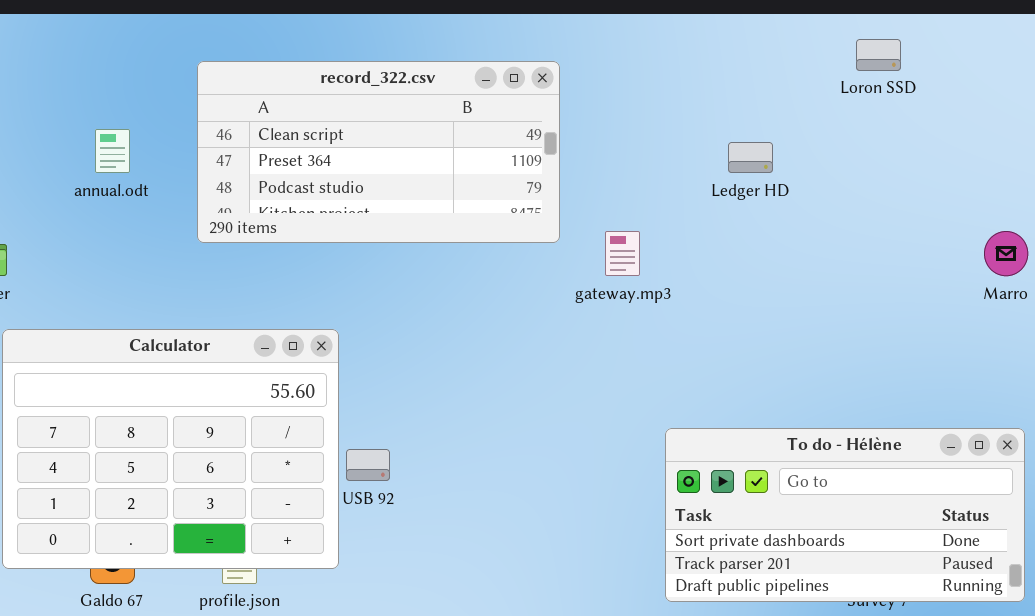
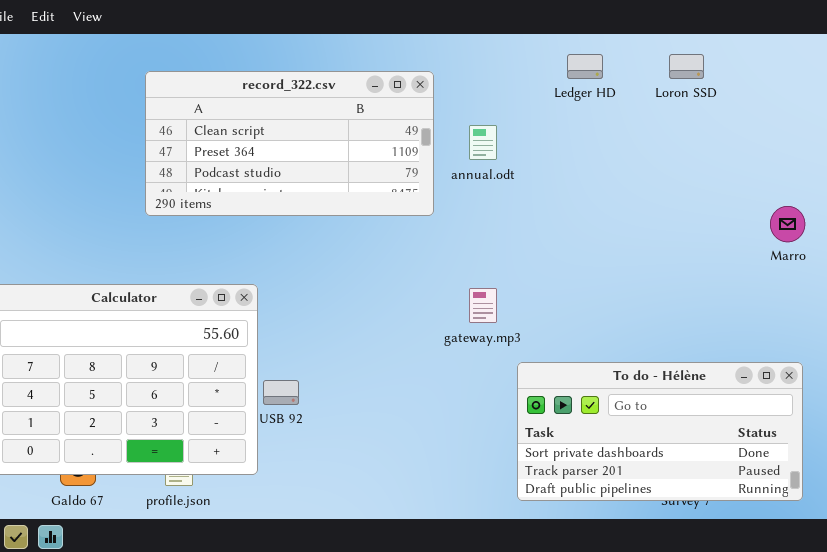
annual.odt: [95,129,130,173] -> [469,125,497,160], moved
Ledger HD: [728,142,773,173] -> [567,54,603,79], moved
gateway.mp3: [605,231,640,276] -> [469,288,497,323], moved

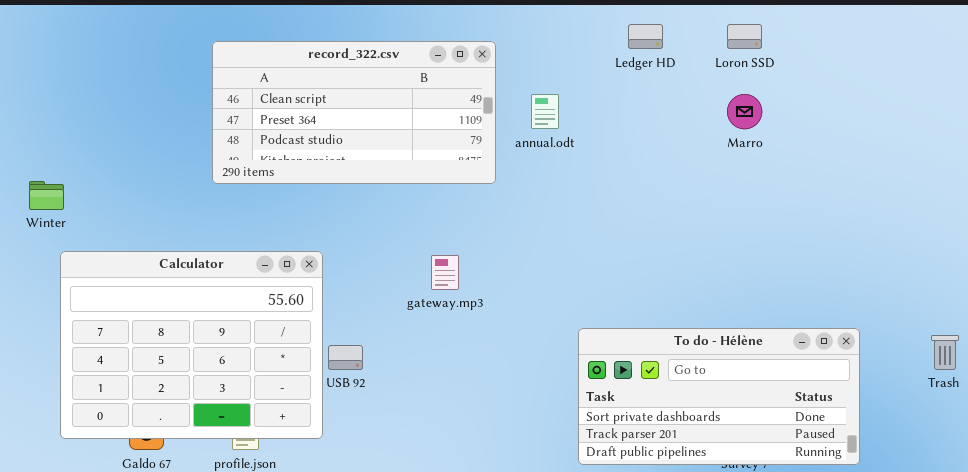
Marro: [770,206,805,242] -> [727,94,762,129], moved
gateway.mp3: [469,288,497,323] -> [431,255,459,290], moved

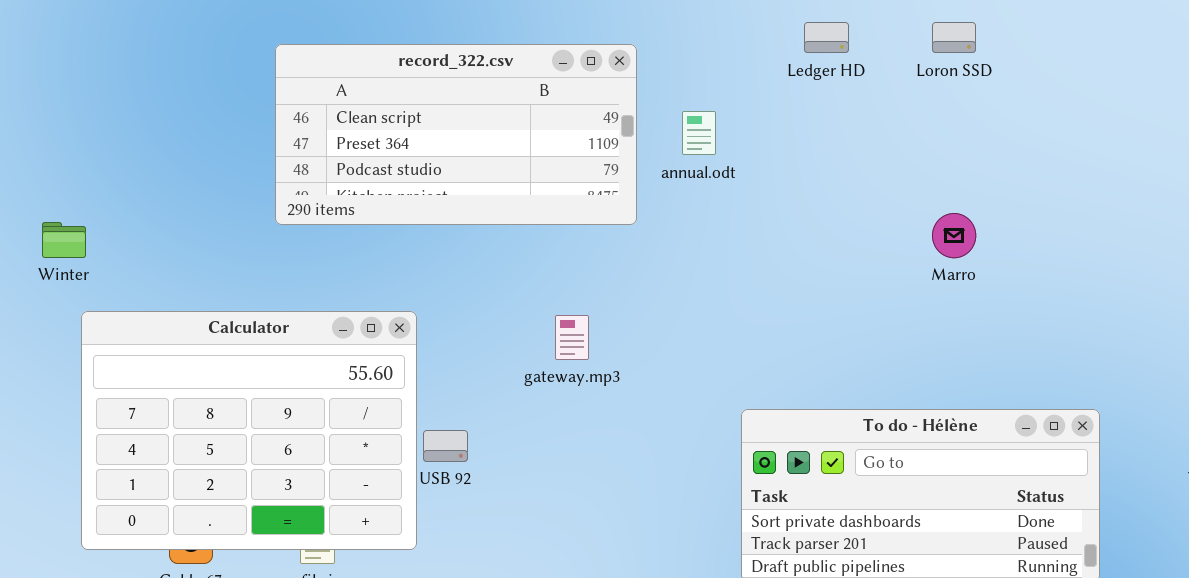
Marro: [727,94,762,129] -> [932,213,976,258], moved

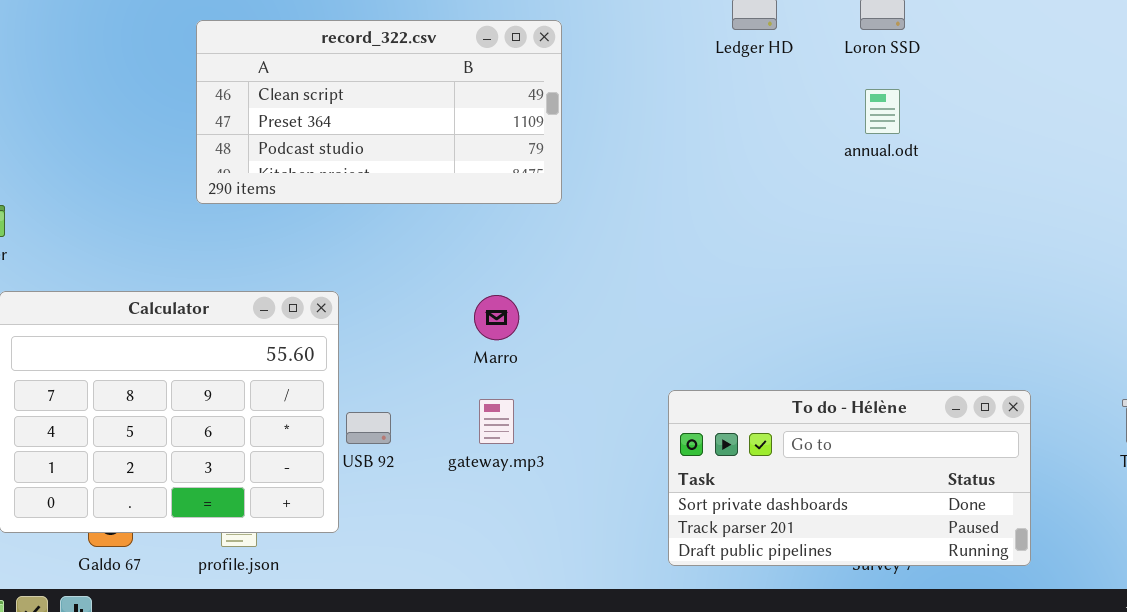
annual.odt: [682,111,716,155] -> [865,89,900,134], moved
Marro: [932,213,976,258] -> [474,295,519,340], moved
gateway.mp3: [555,315,589,360] -> [479,399,514,444], moved

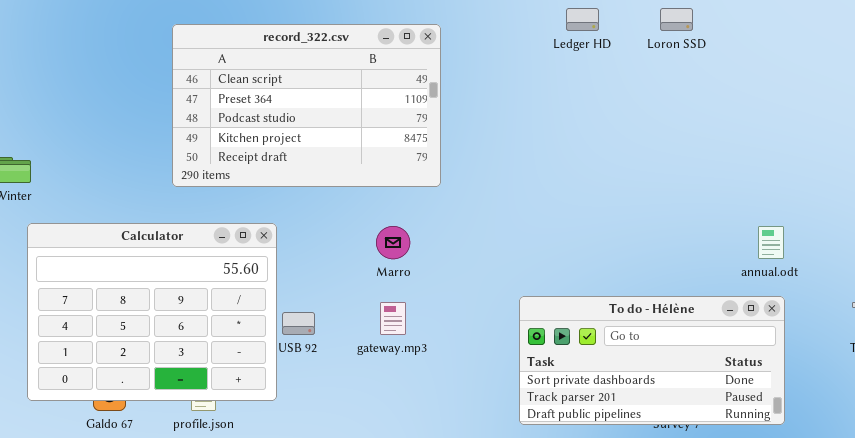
record_322.csv: [196,20,562,204] -> [172,24,441,187], resized
annual.odt: [865,89,900,134] -> [758,226,784,259], moved

